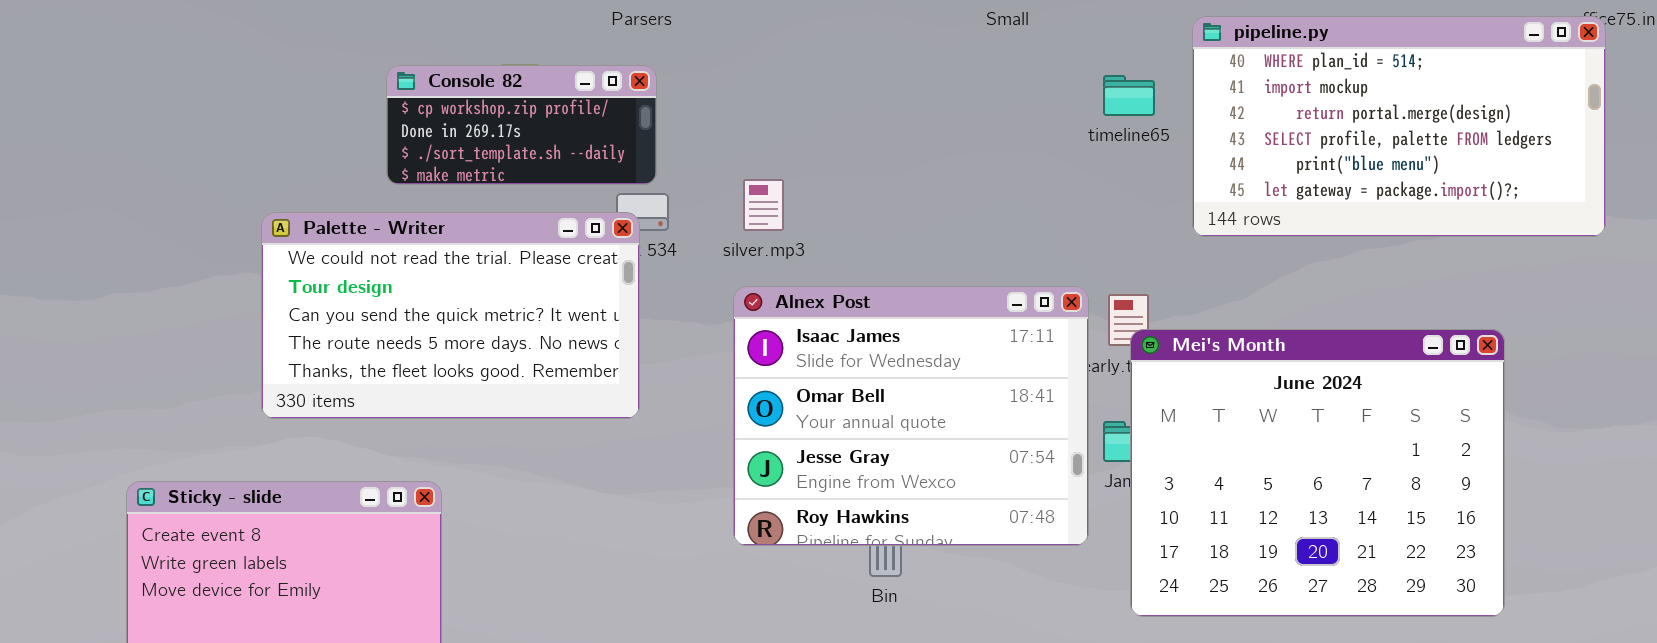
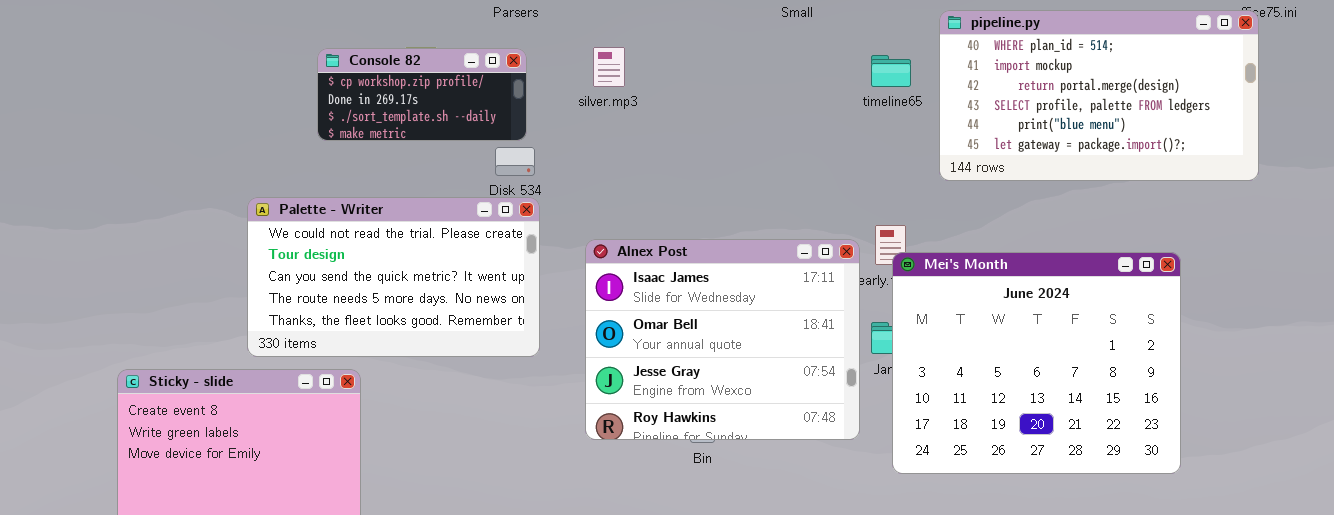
silver.mp3: [743,179,784,231] -> [593,47,625,87], moved
Palette - Writer: [261,212,640,419] -> [247,197,540,357], moved
Alnex Post: [733,286,1089,546] -> [585,239,860,440], moved

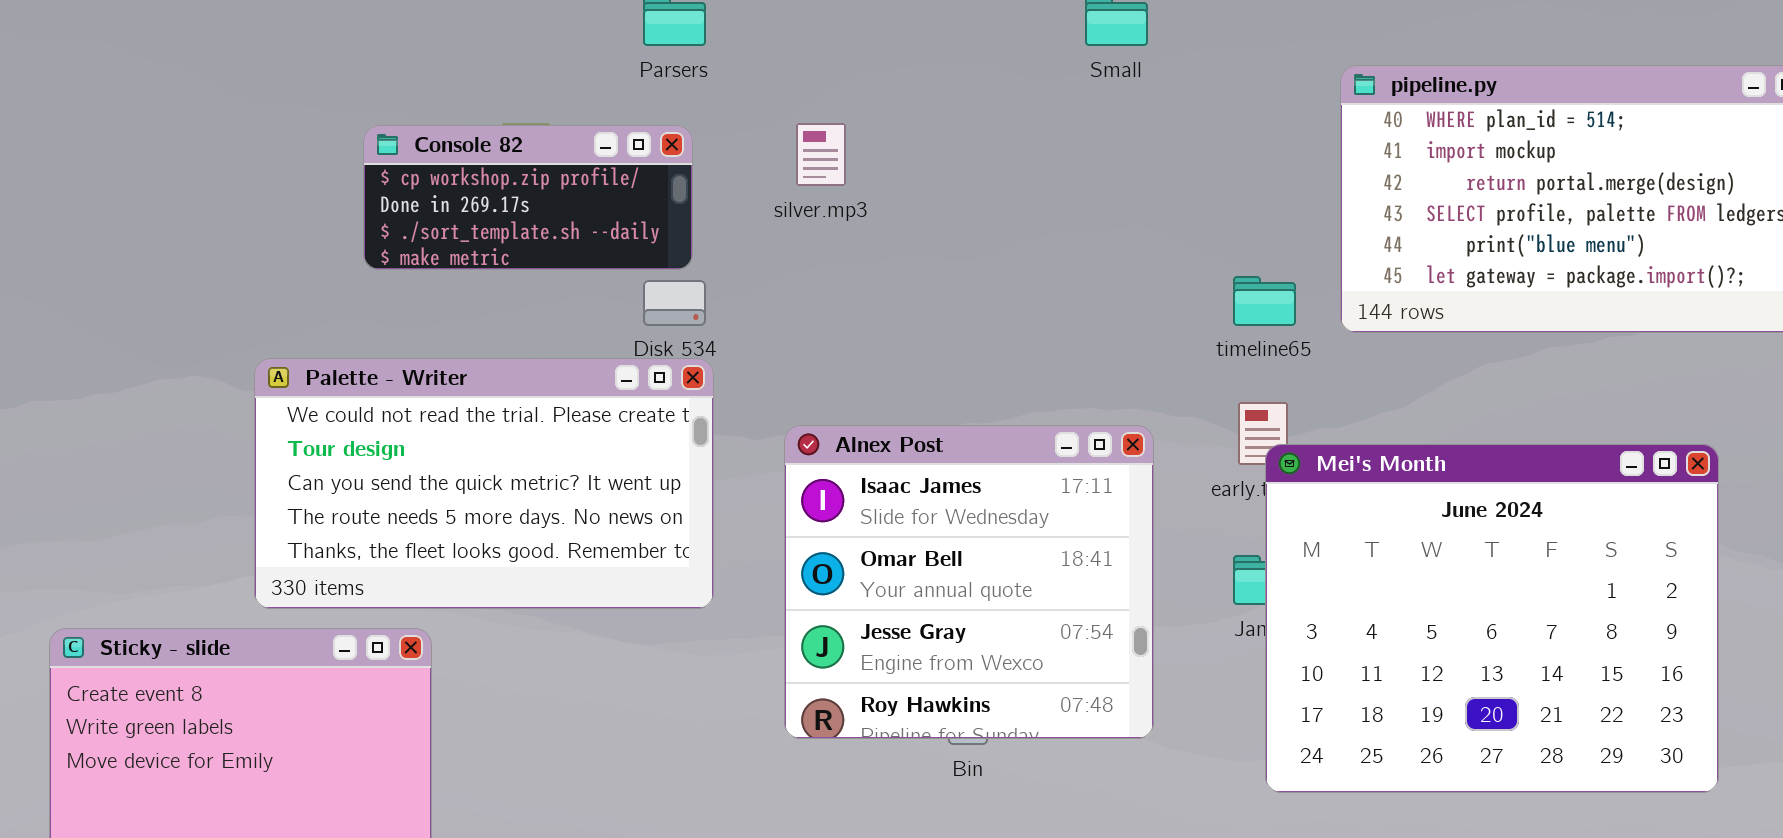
timeline65: [871,55,911,87] -> [1233,276,1296,326], moved
Alnex Post: [585,239,860,440] -> [784,425,1154,739], resized

